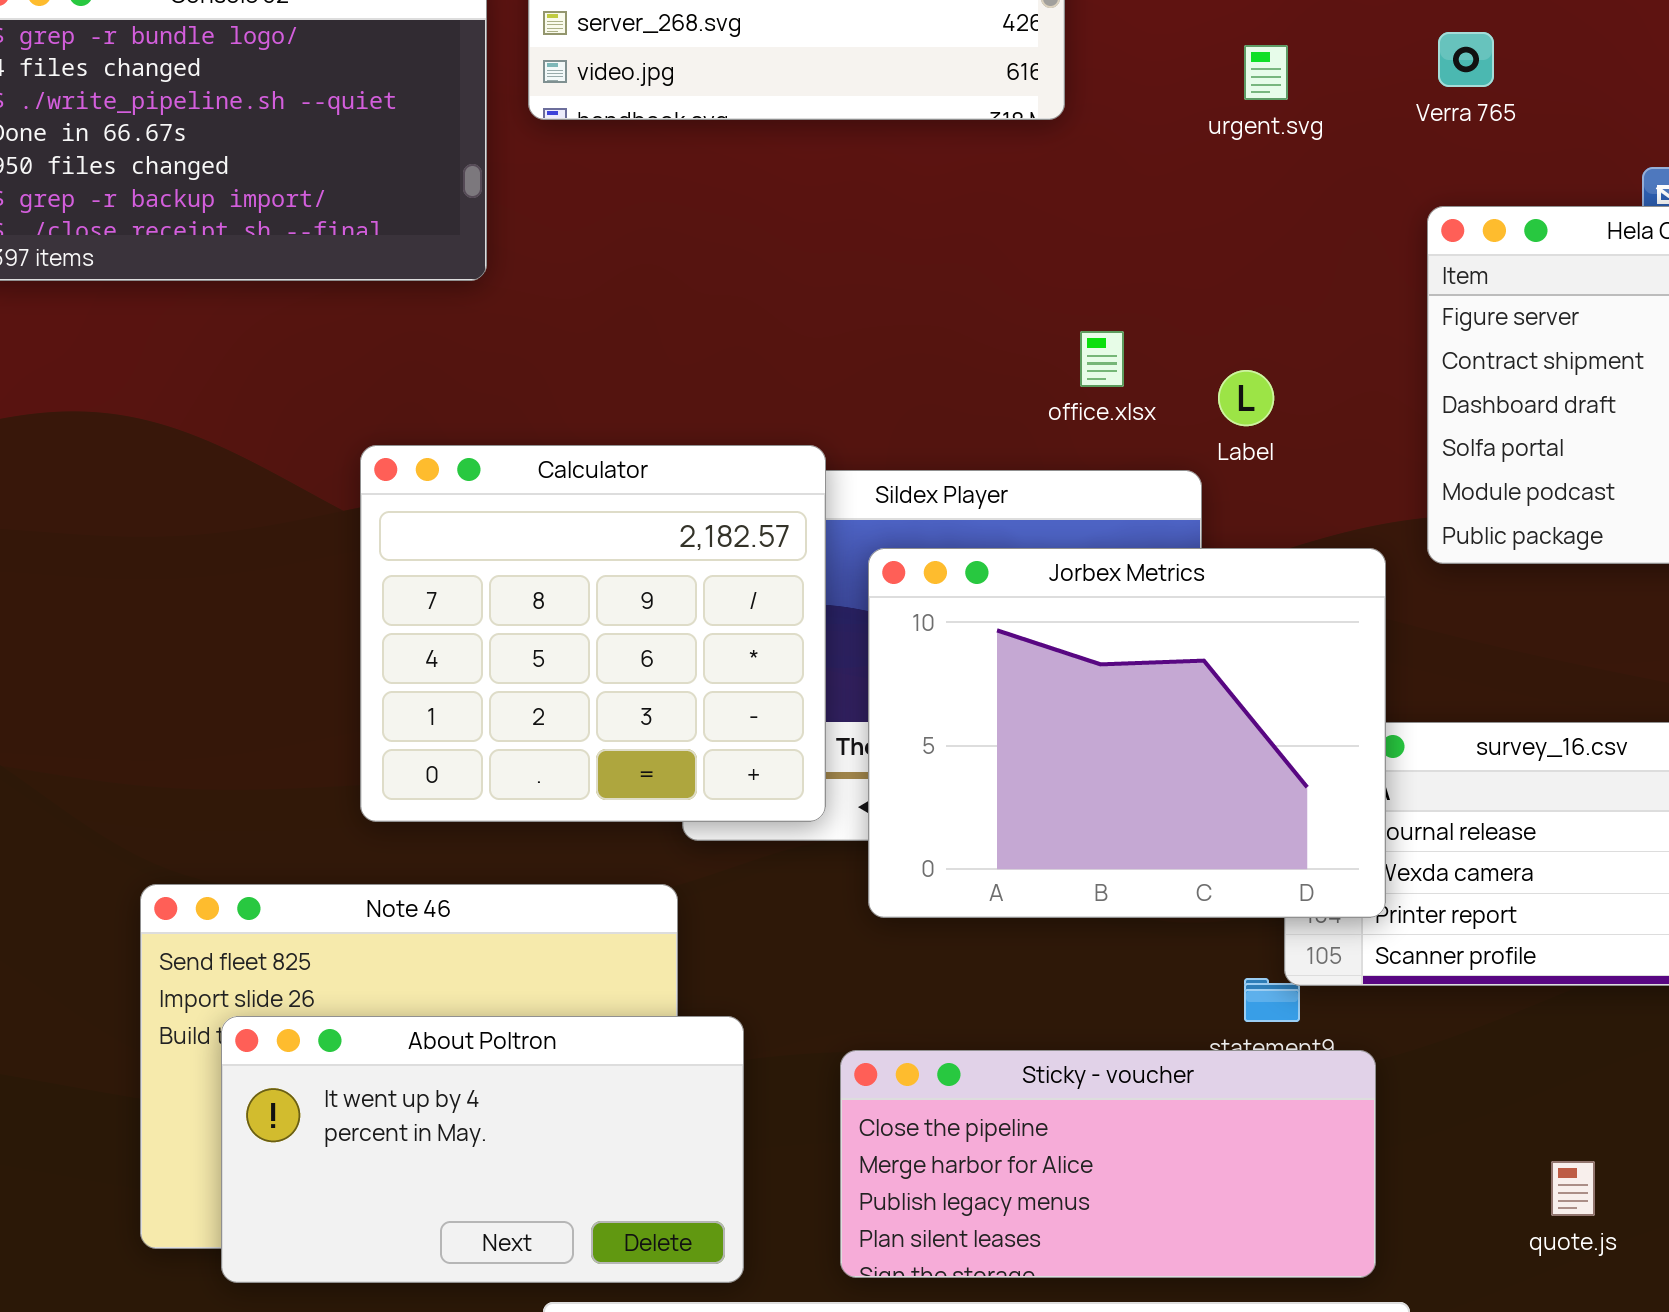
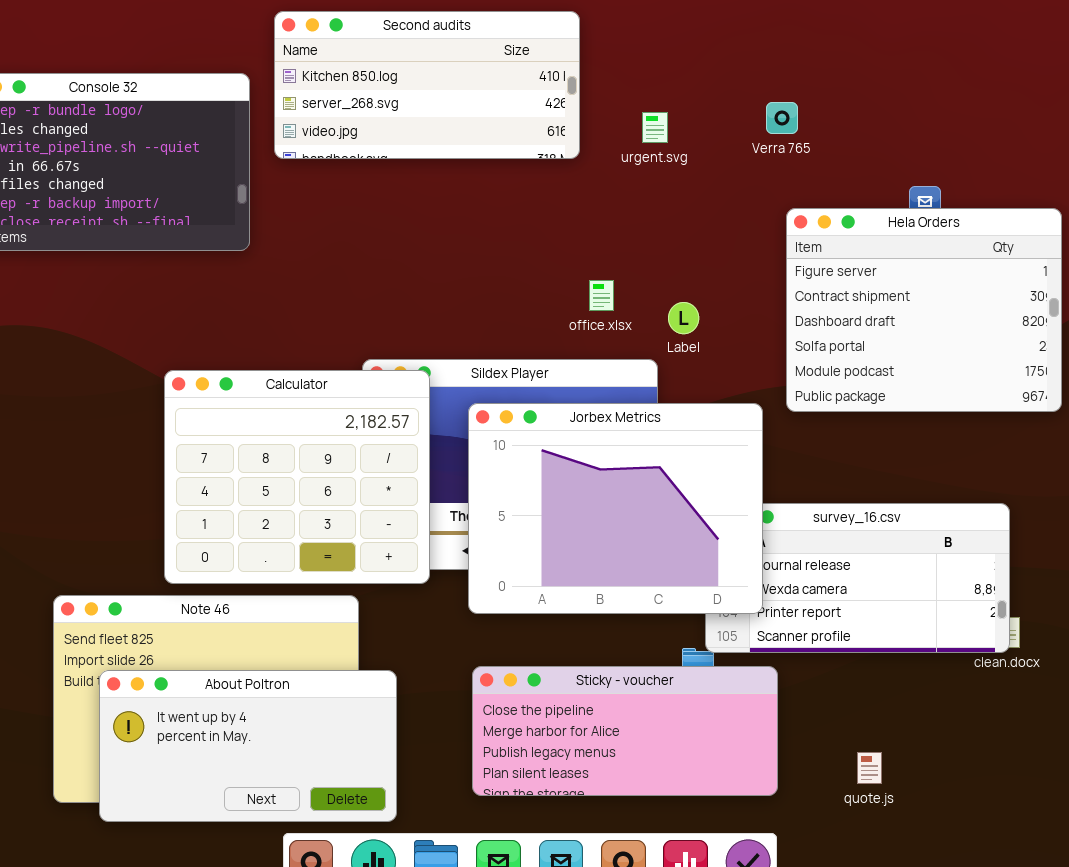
Verra 765: [1438,32,1494,87] -> [766,102,798,134], moved
urgent.svg: [1244,45,1288,100] -> [642,112,668,143], moved
Calculator: [360,445,826,822] -> [164,370,430,584], moved
Sticky - voucher: [840,1050,1376,1278] -> [472,666,778,796], moved

